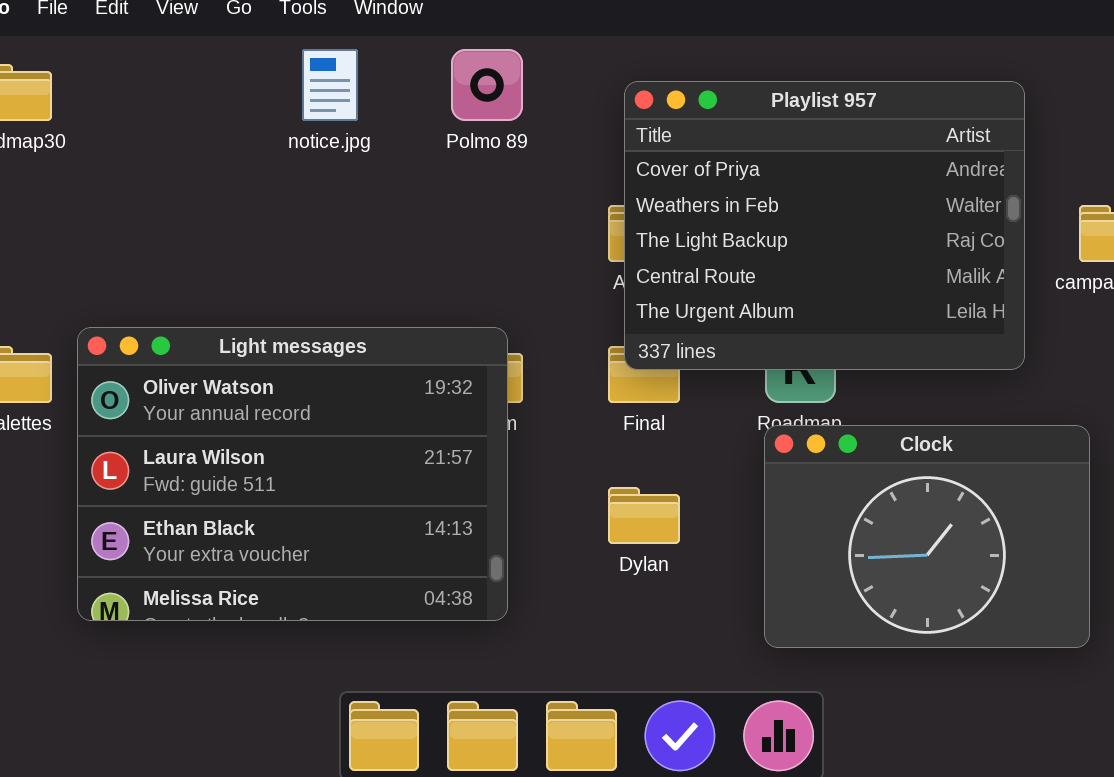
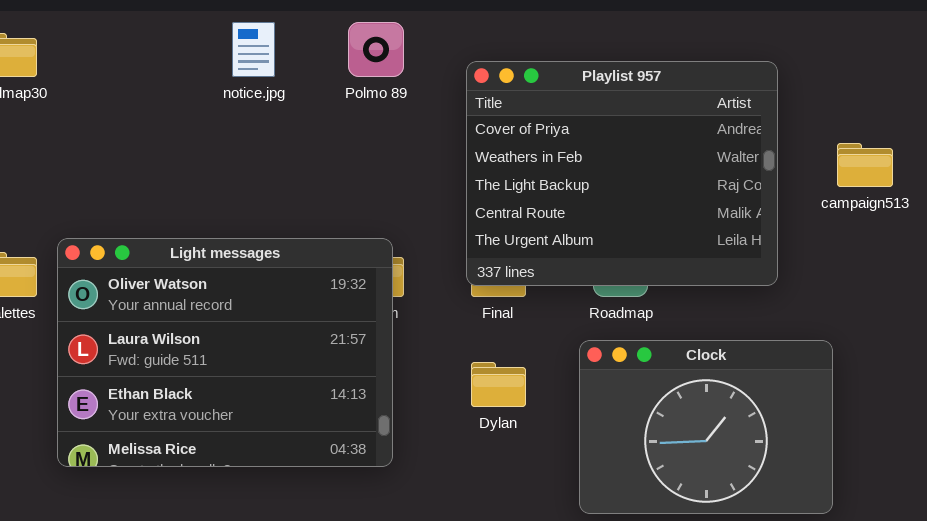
Playlist 957: [624,81,1025,370] -> [466,61,778,286], moved
Clock: [764,425,1090,648] -> [579,340,833,514], moved

